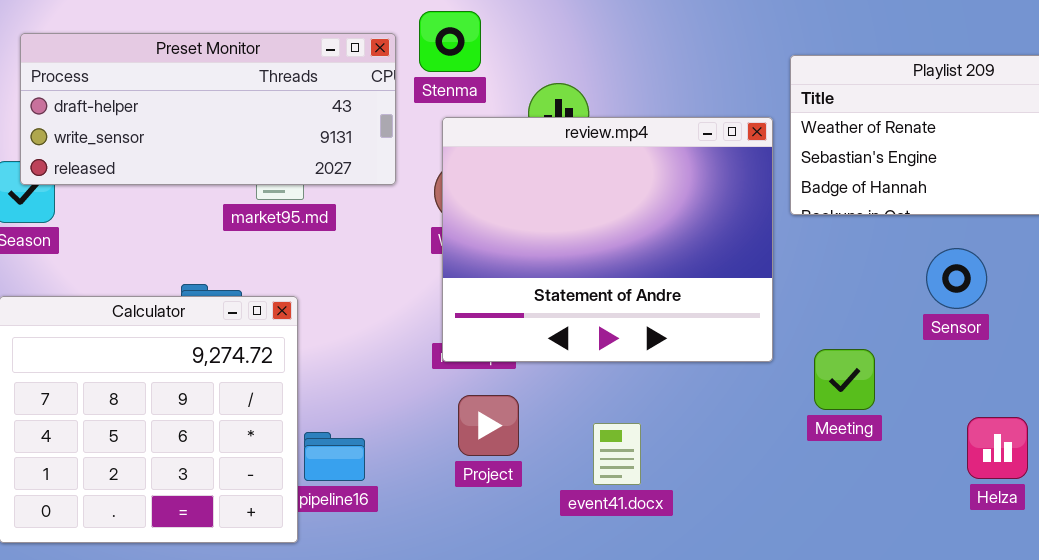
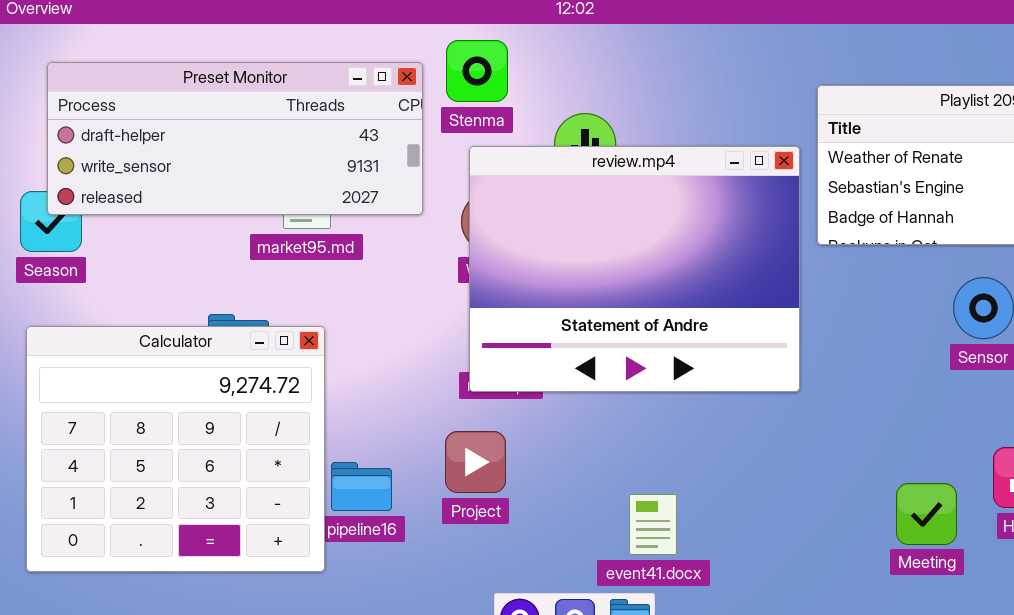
Meeting: [814,349,875,410] -> [896,483,957,545], moved
Project: [458,395,519,456] -> [445,431,506,493], moved
event41.docx: [593,423,641,485] -> [629,494,677,555], moved

